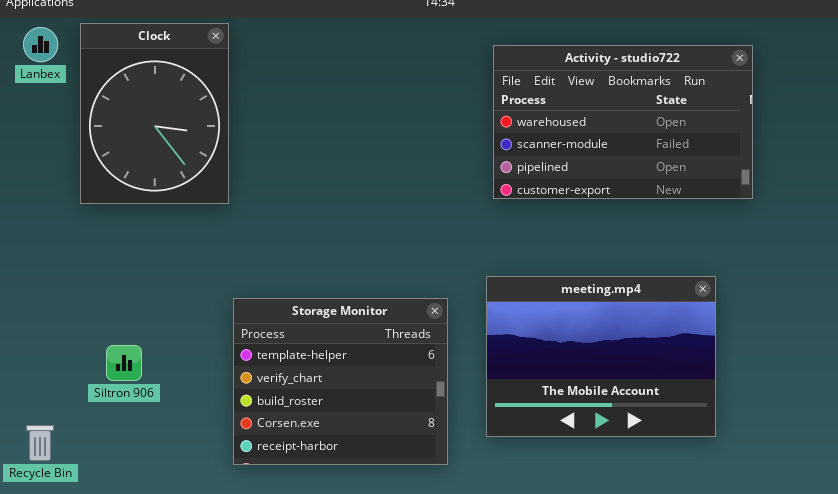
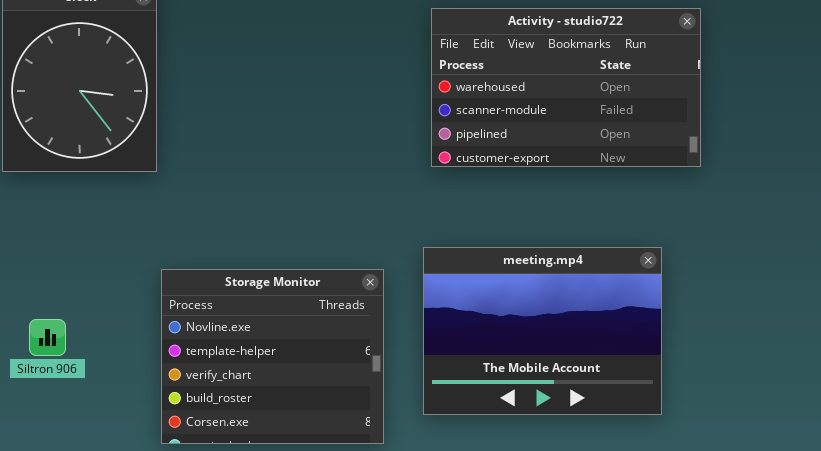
Storage Monitor: [233,298,448,465] -> [161,269,384,444], scrolled up 1 row

